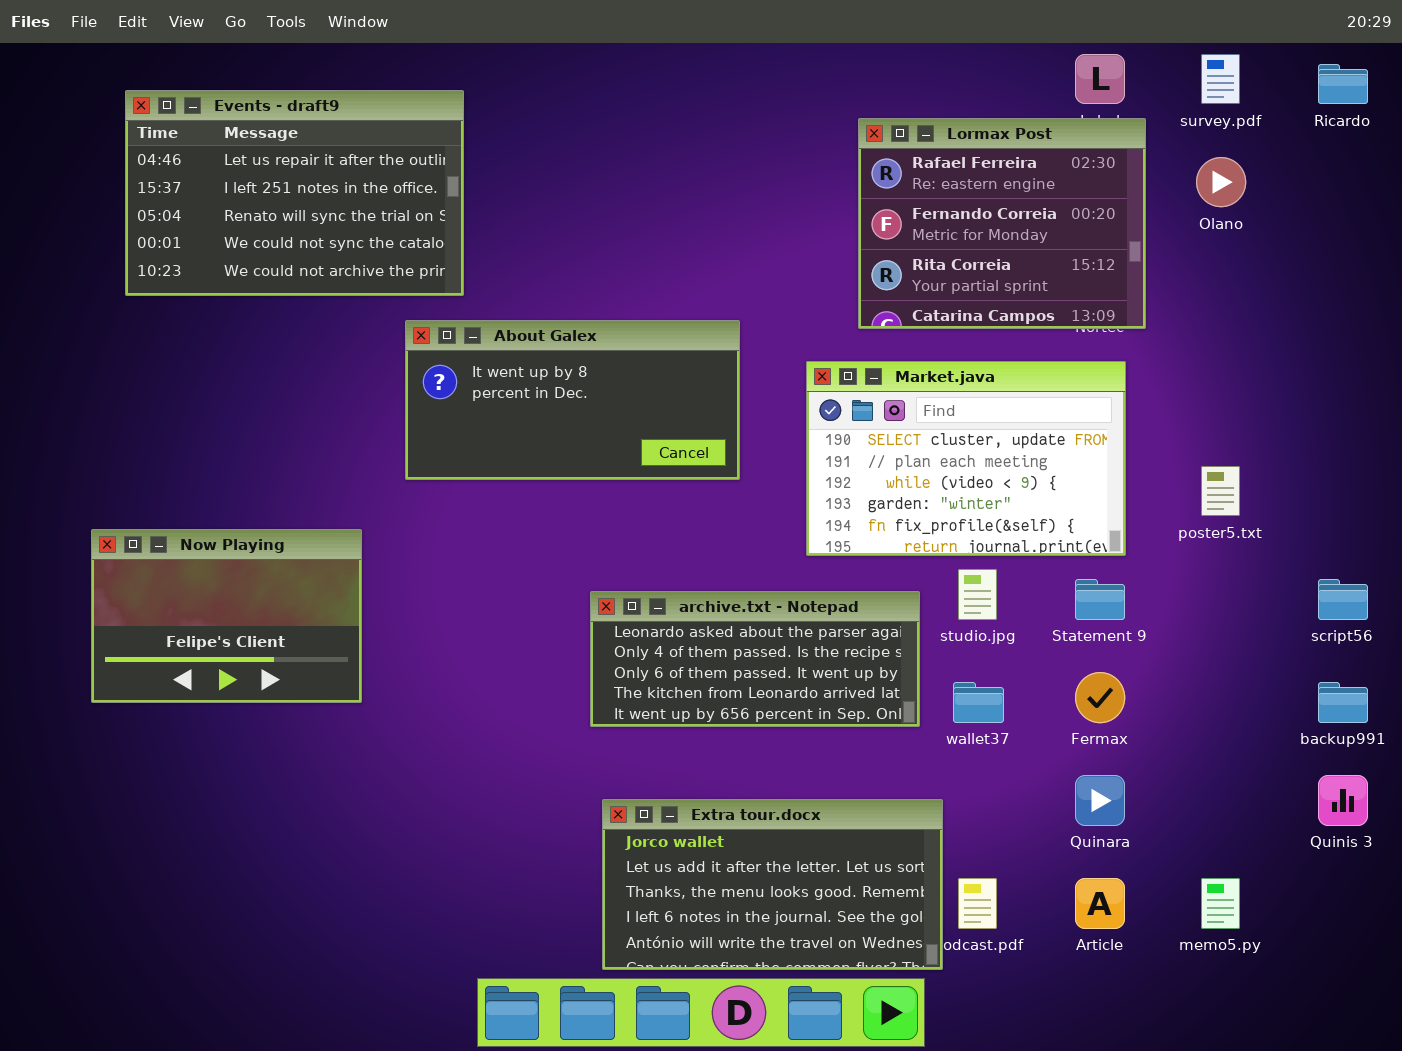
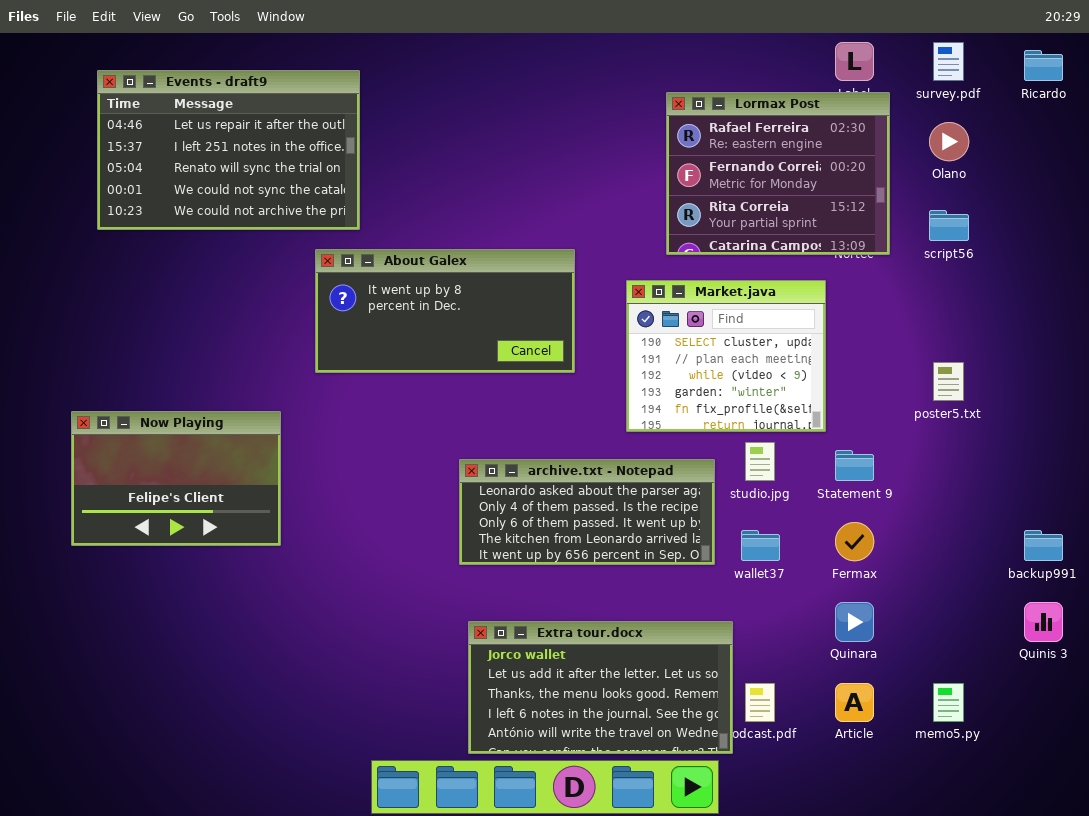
Market.java: [806,361,1126,556] -> [626,280,826,432], resized
script56: [1318,579,1368,620] -> [929,210,969,241], moved

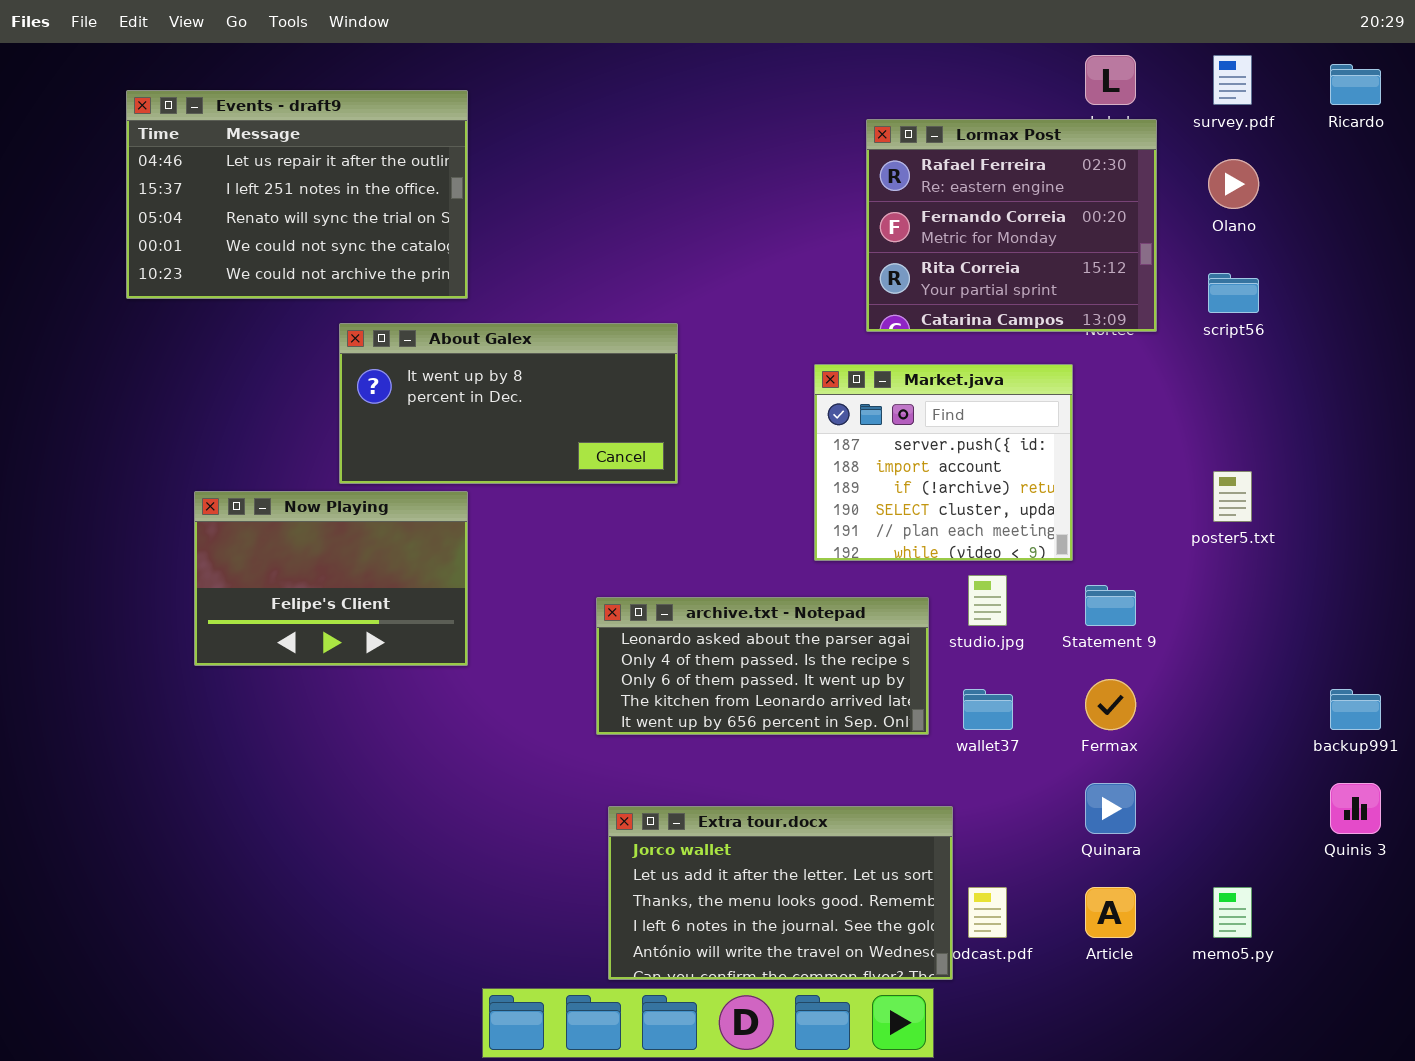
About Galex: [315,249,575,373] -> [339,323,678,484], moved
Market.java: [626,280,826,432] -> [814,364,1073,561], scrolled up 3 rows
Now Playing: [71,411,281,546] -> [194,491,468,666], moved

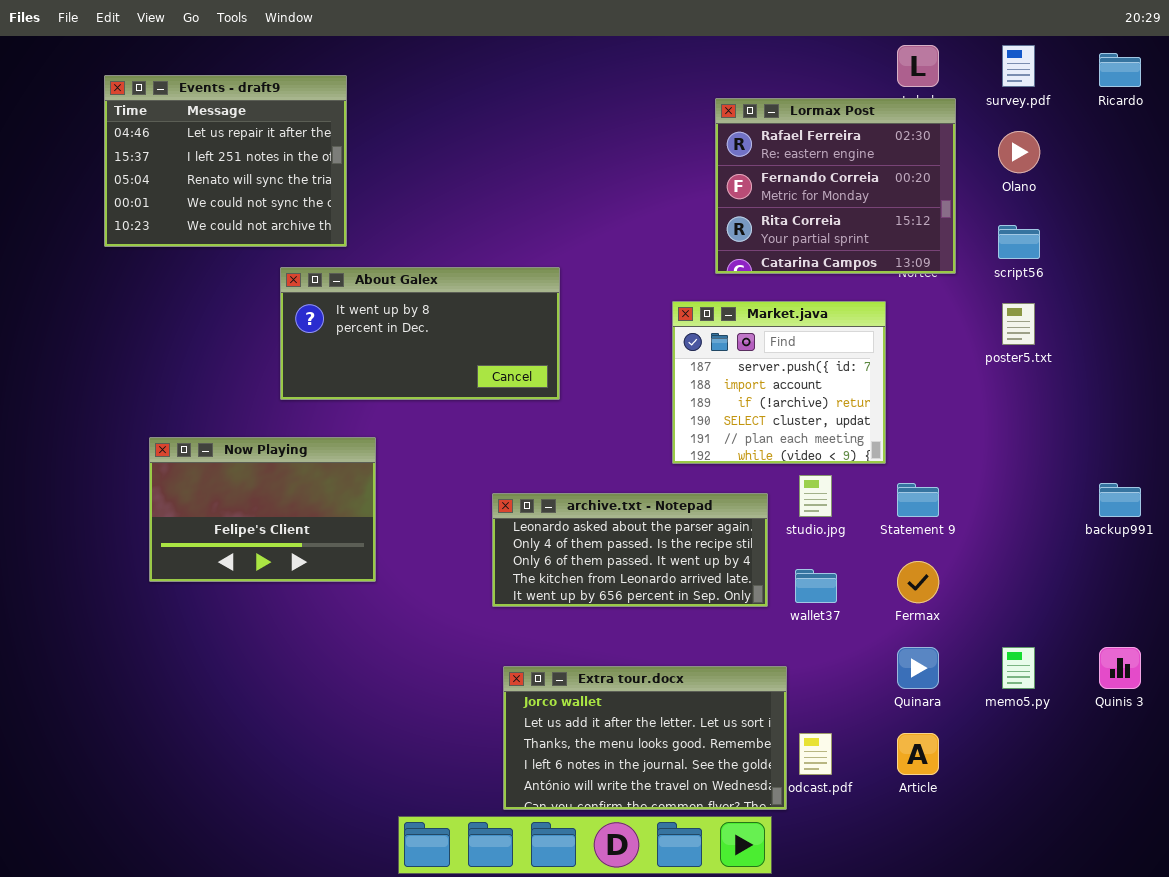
Events - draft9: [126,90,468,299] -> [104,75,347,247], resized
poster5.txt: [1213,471,1252,522] -> [1002,303,1035,345], moved
Now Playing: [194,491,468,666] -> [149,437,376,582], moved
backup991: [1330,689,1381,730] -> [1099,483,1141,517], moved
memo5.py: [1213,887,1252,938] -> [1002,647,1035,689], moved

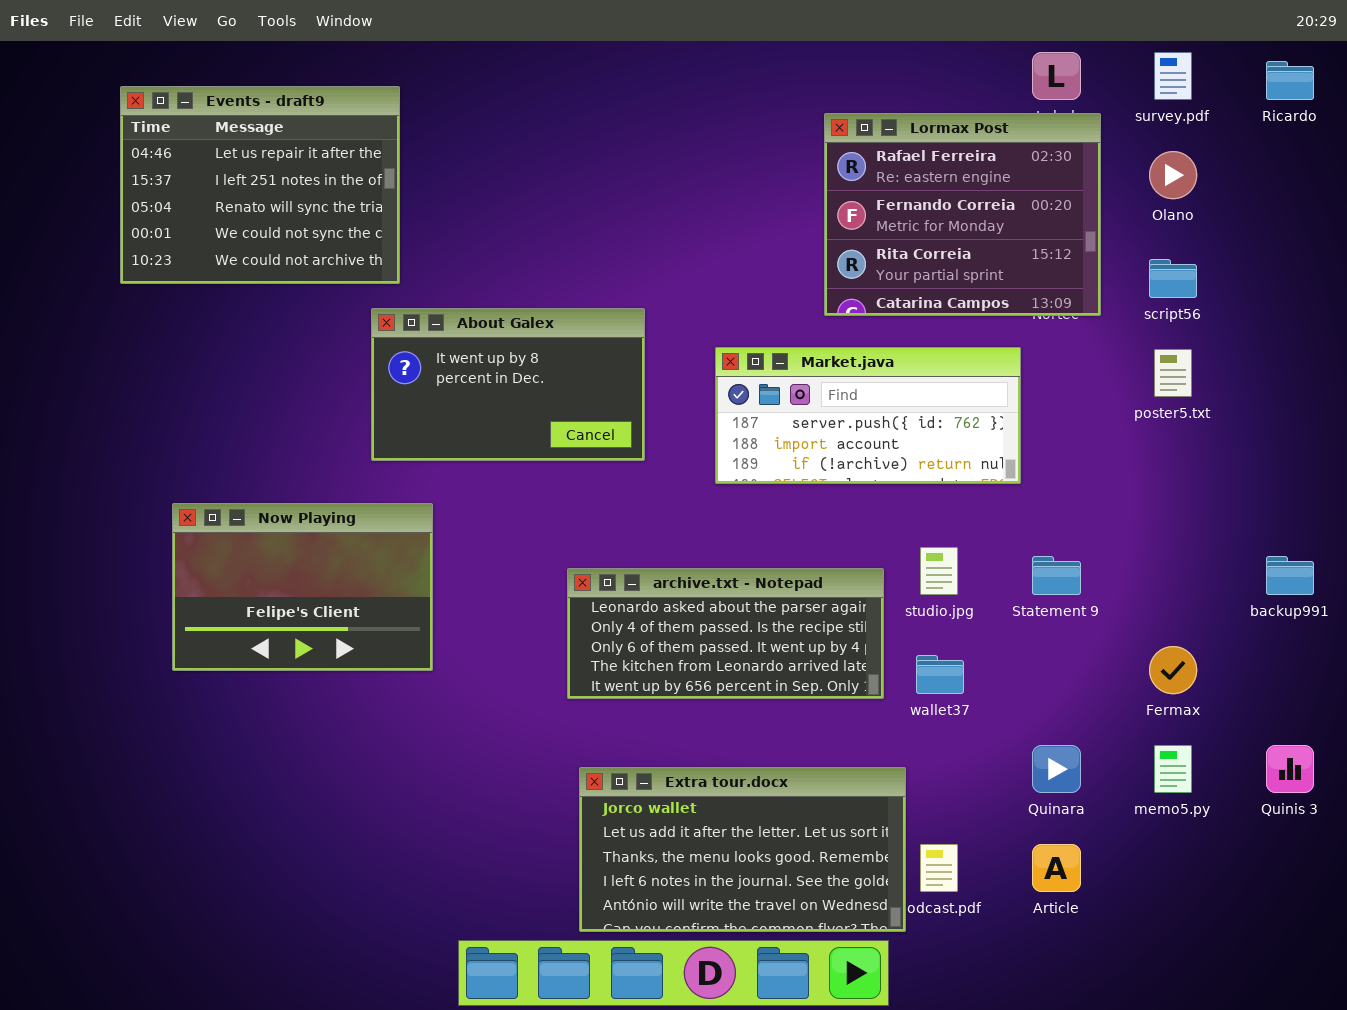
About Galex: [280,267,560,400] -> [371,308,645,461], resized
Market.java: [672,301,886,464] -> [715,347,1021,484], resized
Fermax: [897,561,939,603] -> [1149,646,1197,694], moved

